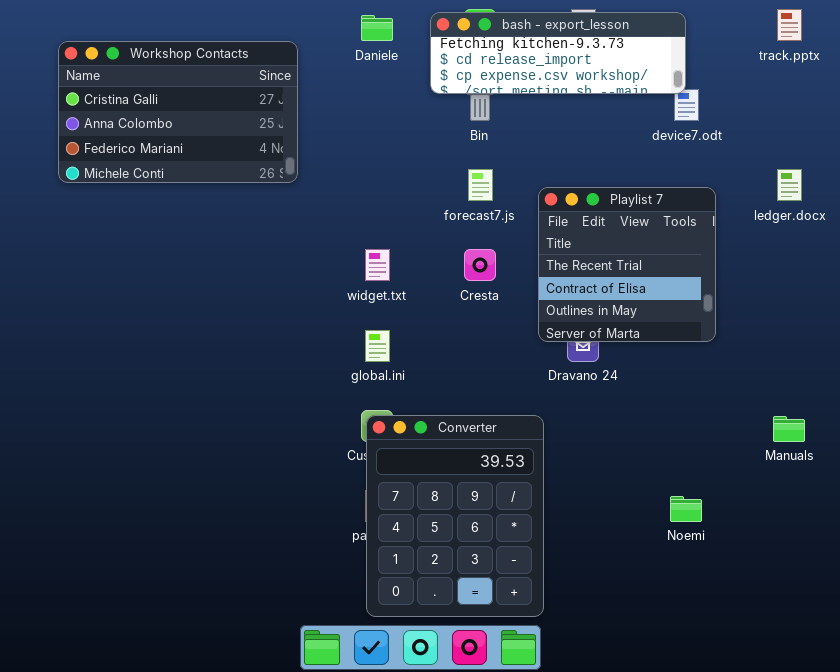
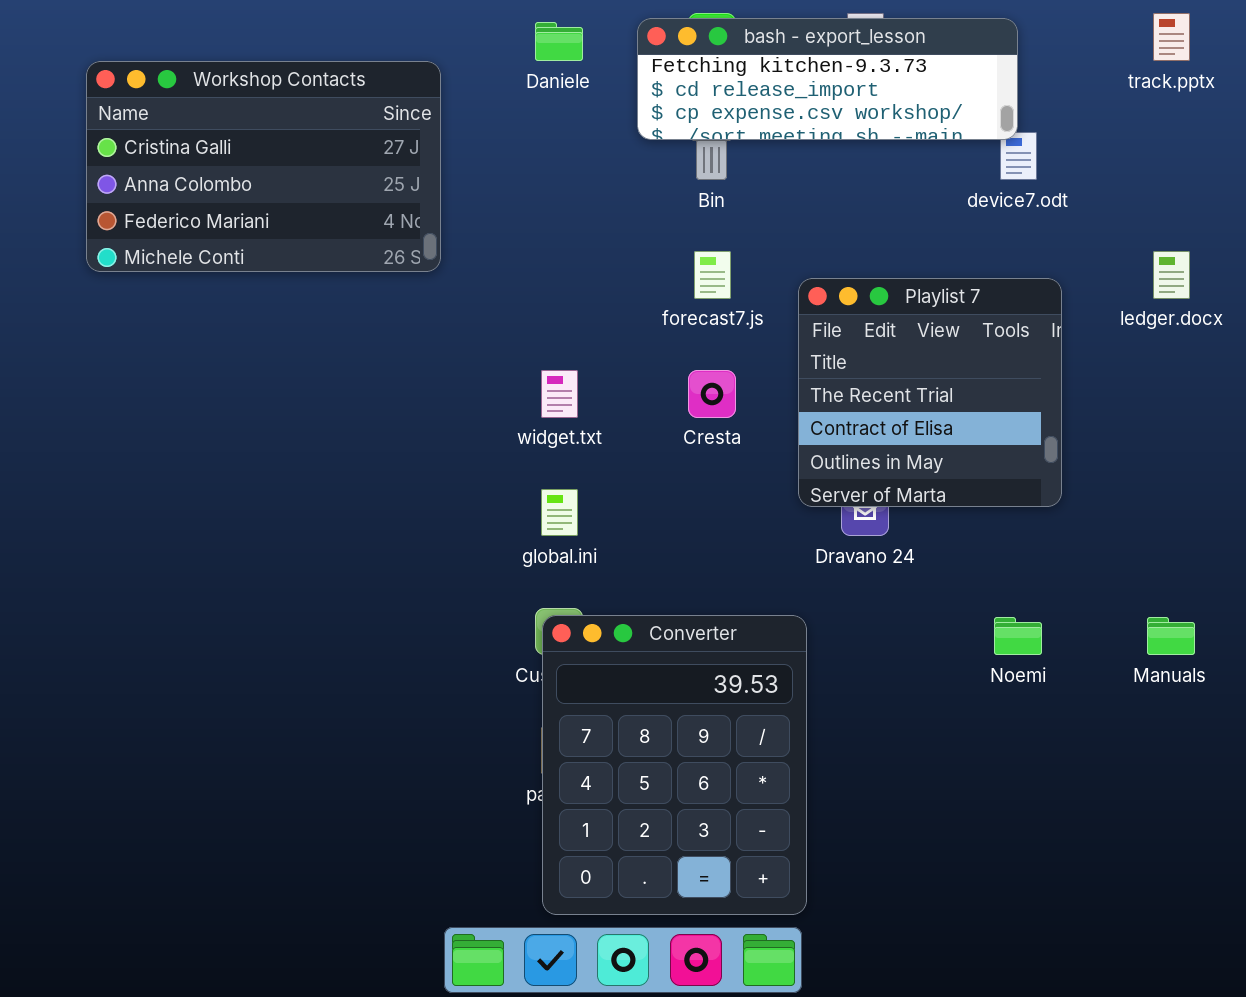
Noemi: [670,496,702,522] -> [994,617,1042,655], moved

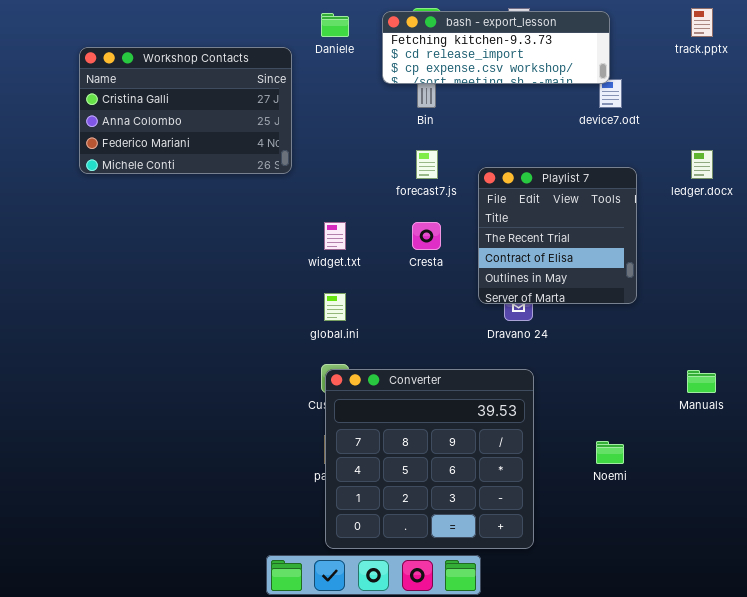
Workshop Contacts: [86,61,441,272] -> [79,47,292,174], moved
Converter: [542,615,807,915] -> [325,369,534,549], resized
Noemi: [994,617,1042,655] -> [596,441,624,464], moved

